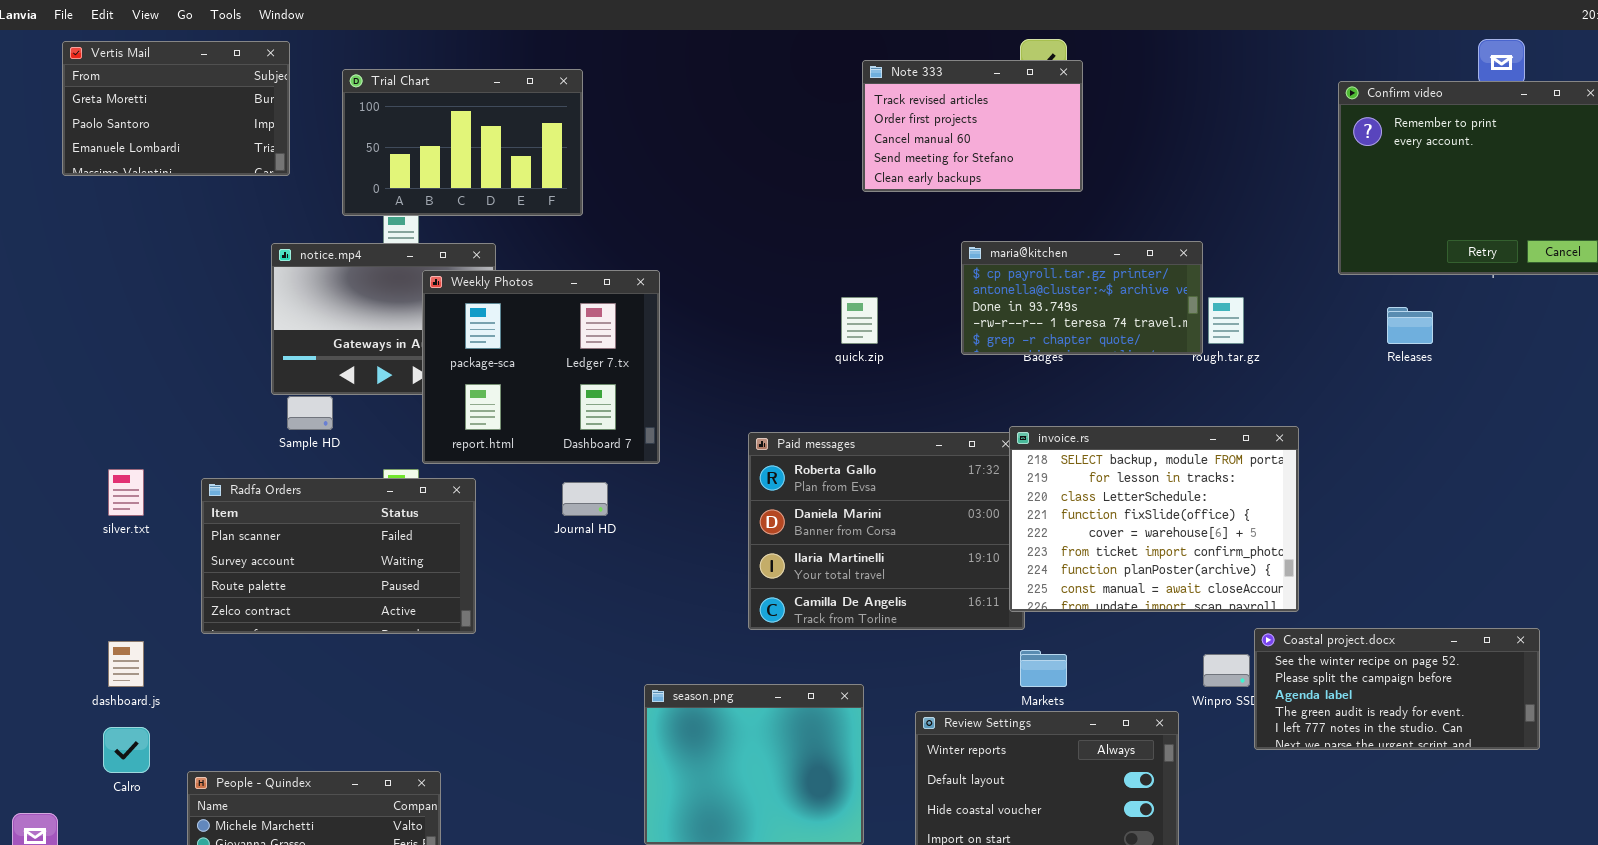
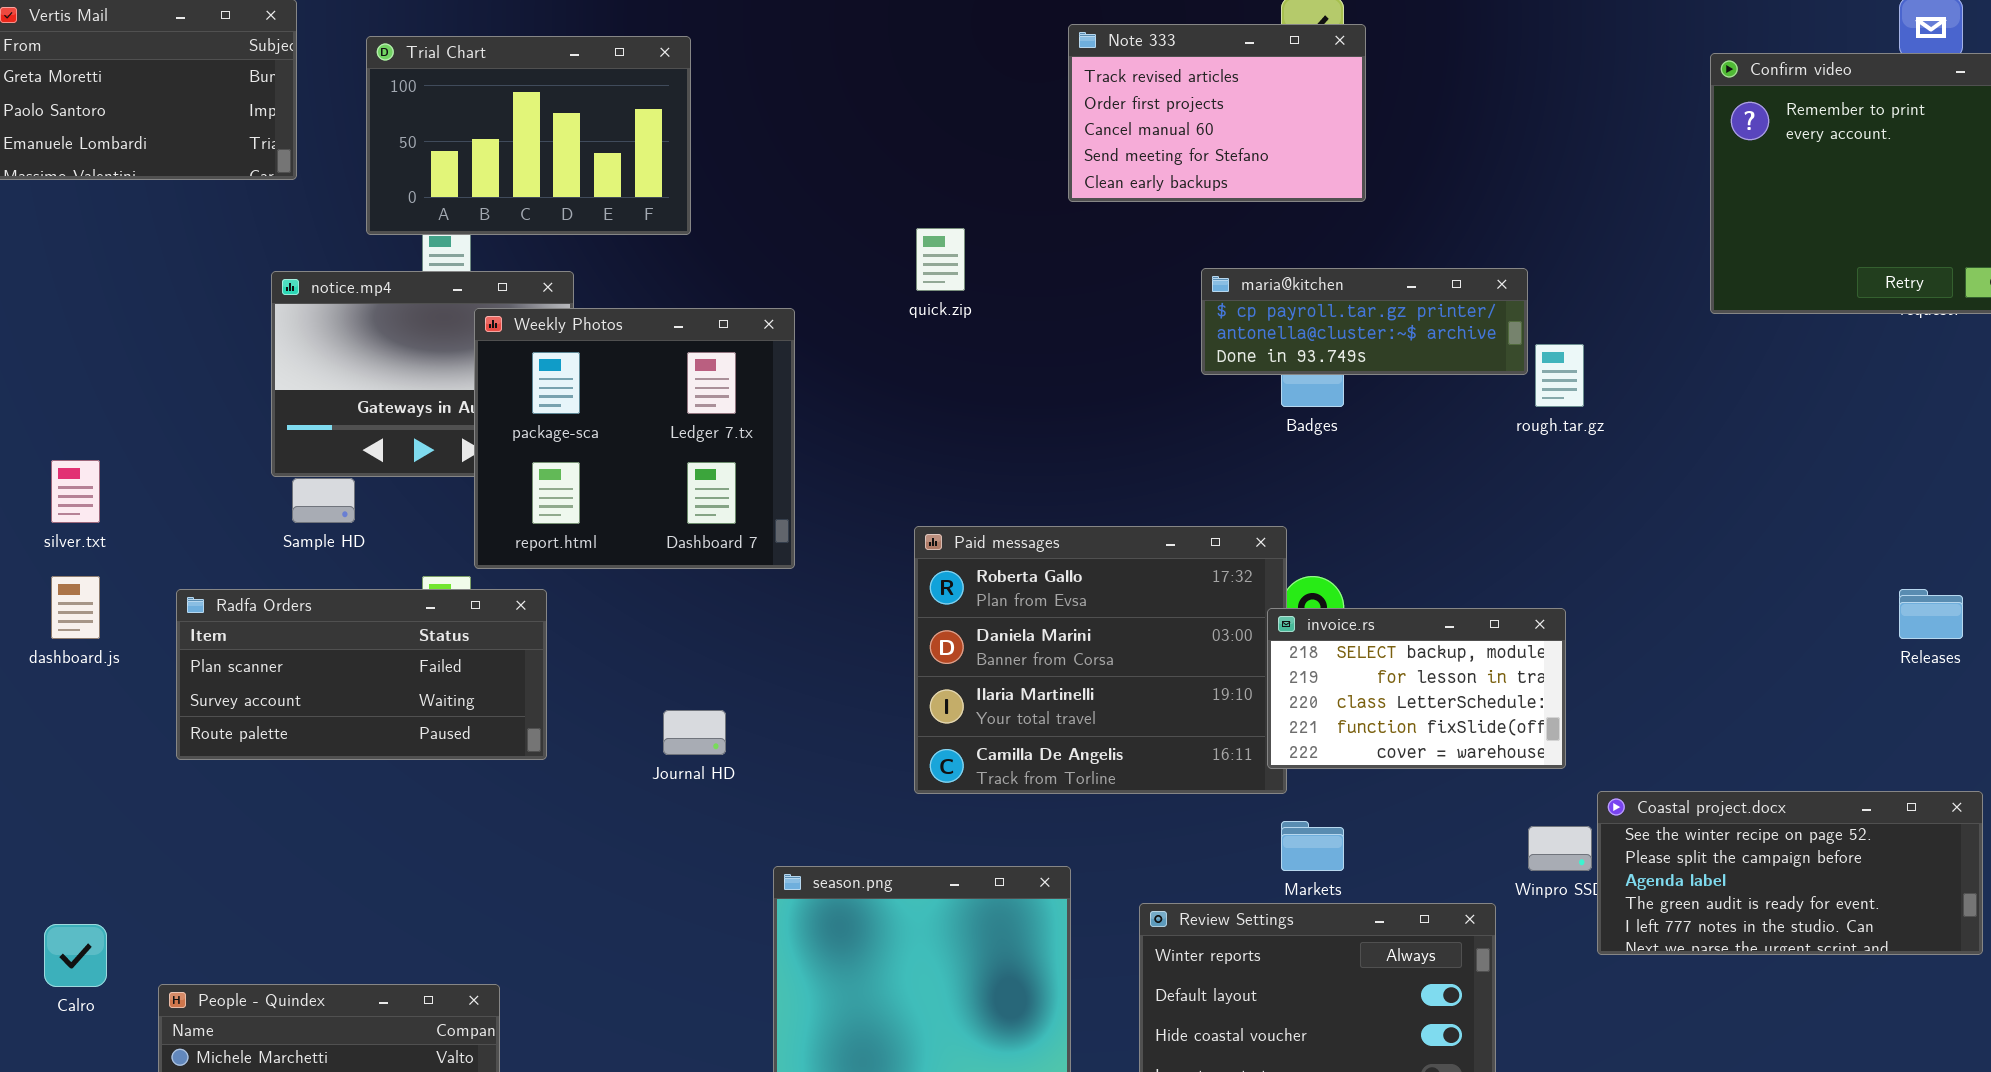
maria@kitchen: [961,241,1203,355] -> [1201,268,1528,375], resized
quick.zip: [841,297,878,344] -> [916,228,965,291], moved
Releases: [1387,307,1433,344] -> [1899,589,1963,639], moved
invoice.rs: [1009,426,1299,612] -> [1267,608,1566,769], resized
silver.txt: [108,469,144,516] -> [51,460,100,523], moved
Radfa Orders: [201,478,476,634] -> [176,589,547,760], resized
Journal HD: [562,482,608,516] -> [663,710,726,755], moved
dashboard.js: [108,641,144,687] -> [51,576,100,639], moved

